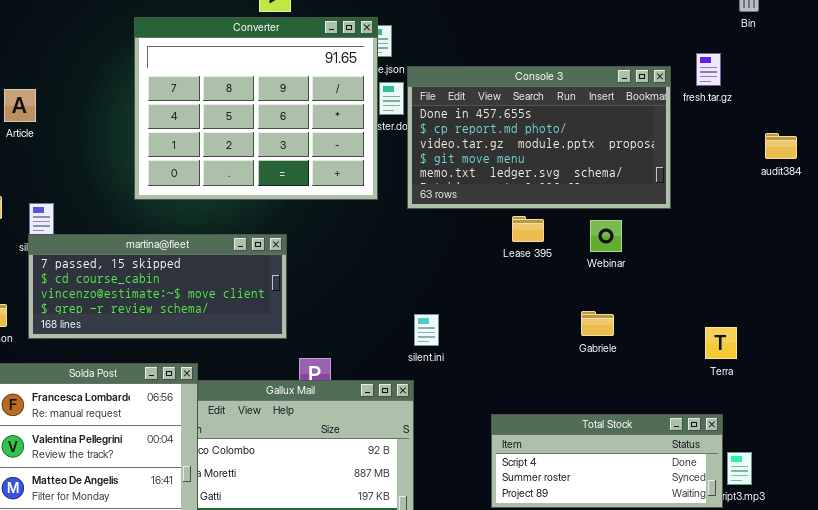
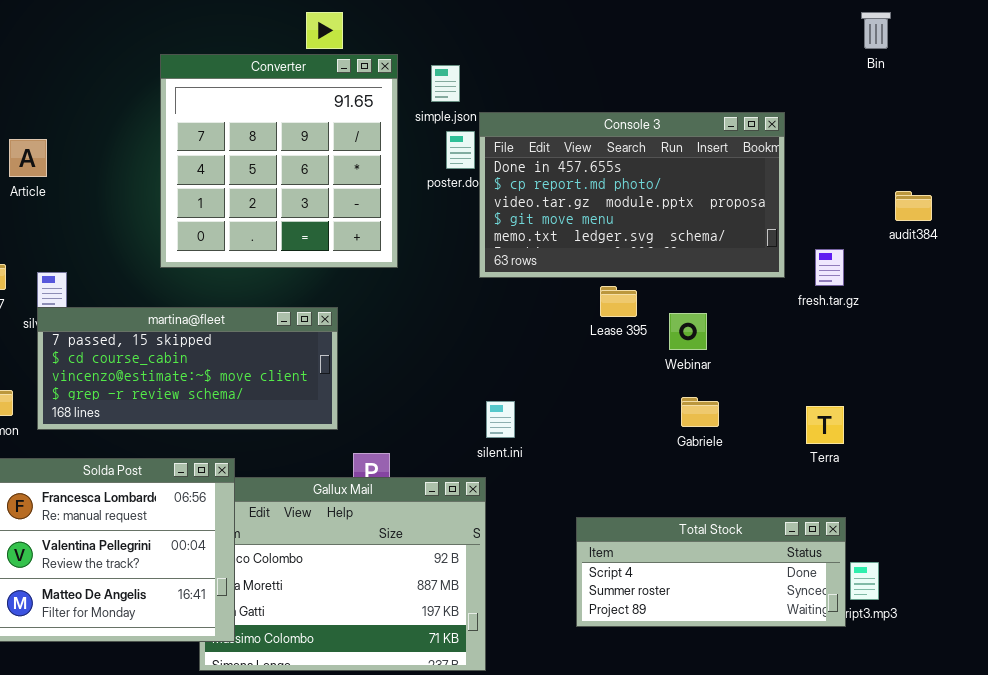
Converter: [134,17,378,200] -> [160,54,398,268], resized
fresh.tar.gz: [696,53,721,86] -> [815,249,844,286], moved
Webinar: [590,220,622,252] -> [669,313,707,350], moved
Terra: [705,327,737,359] -> [806,406,844,444], moved

